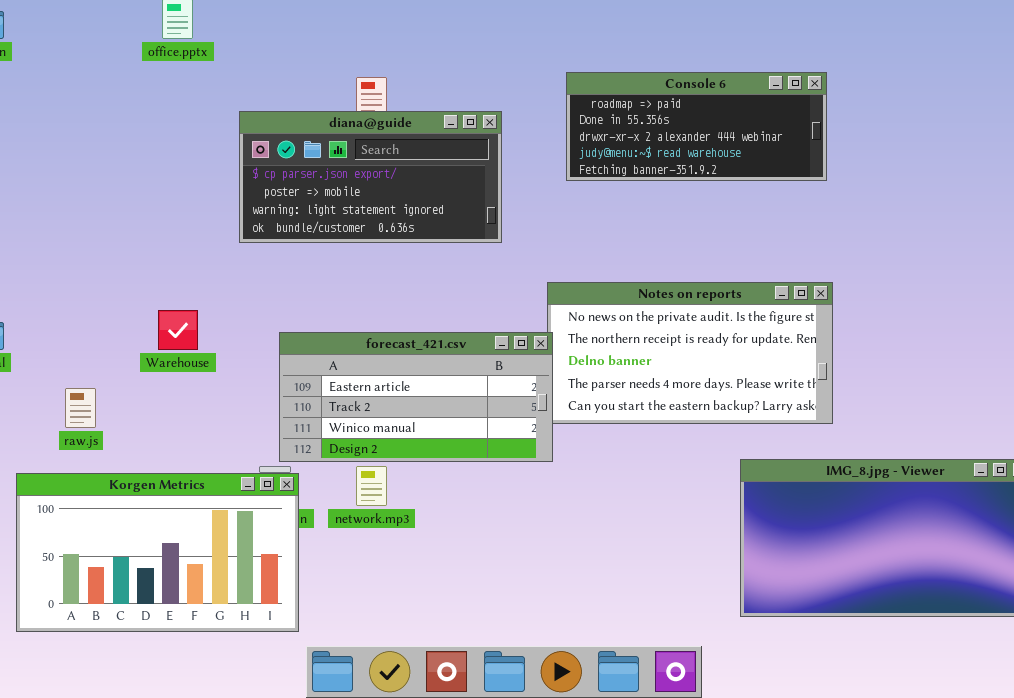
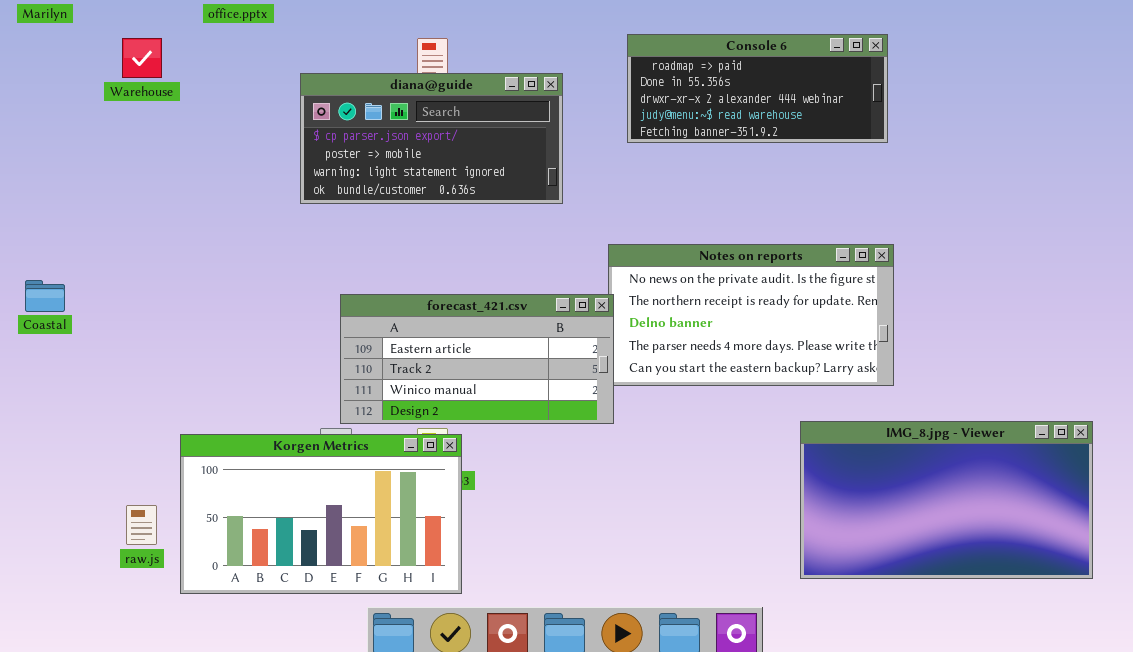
Warehouse: [158,310,198,350] -> [122,38,162,78], moved
raw.js: [65,388,96,428] -> [126,505,157,545], moved
Korgen Metrics: [16,473,299,632] -> [180,434,462,594], moved

